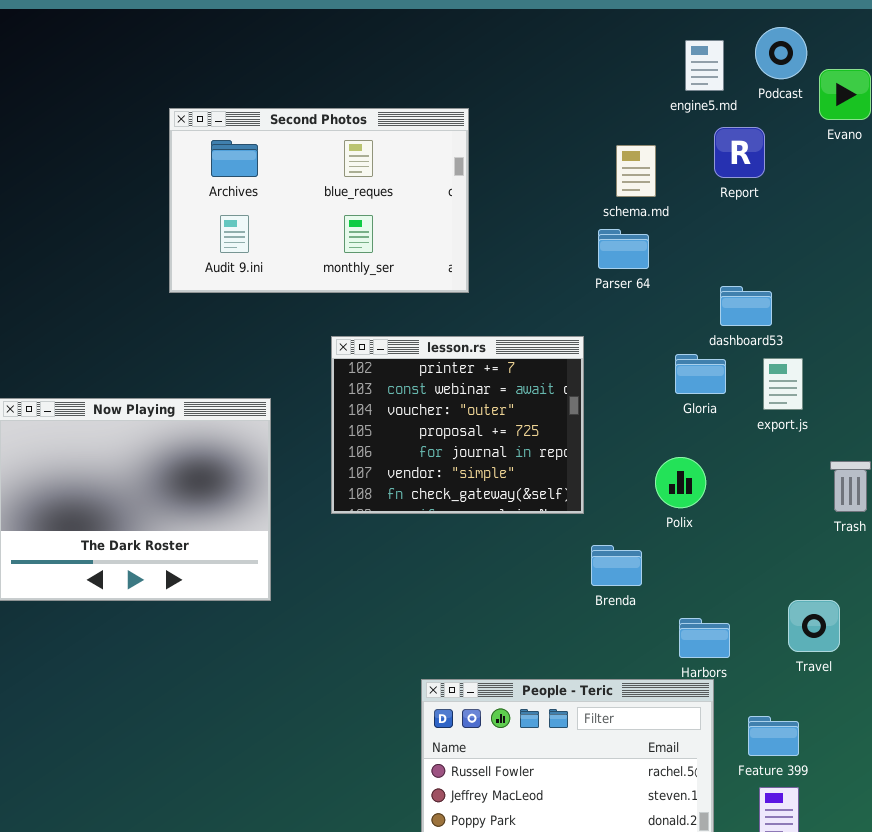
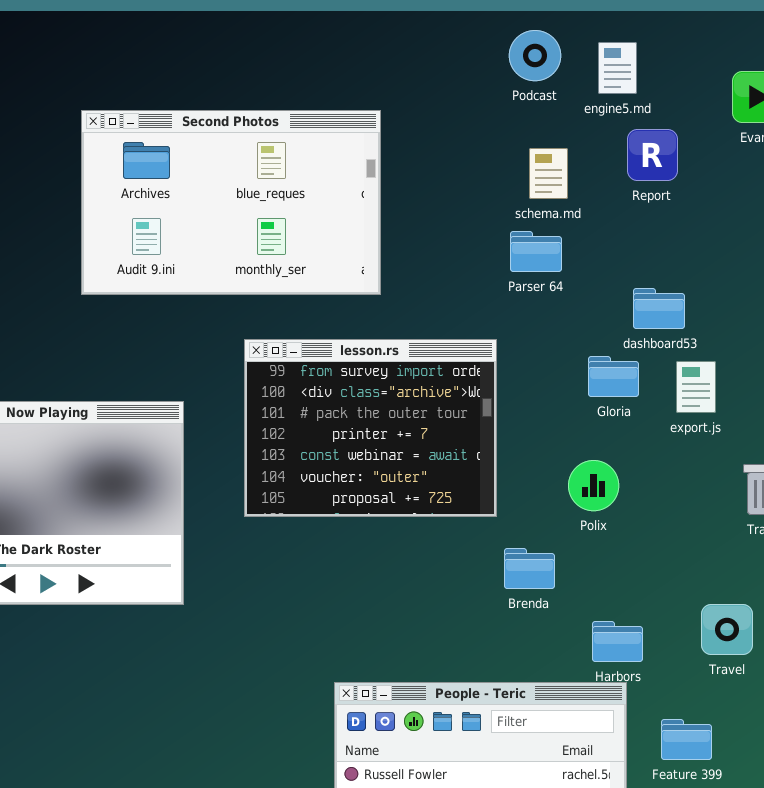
Podcast: [755,27,807,79] -> [509,30,561,81], moved
lesson.rs: [331,336,584,514] -> [244,339,497,517], scrolled up 3 rows

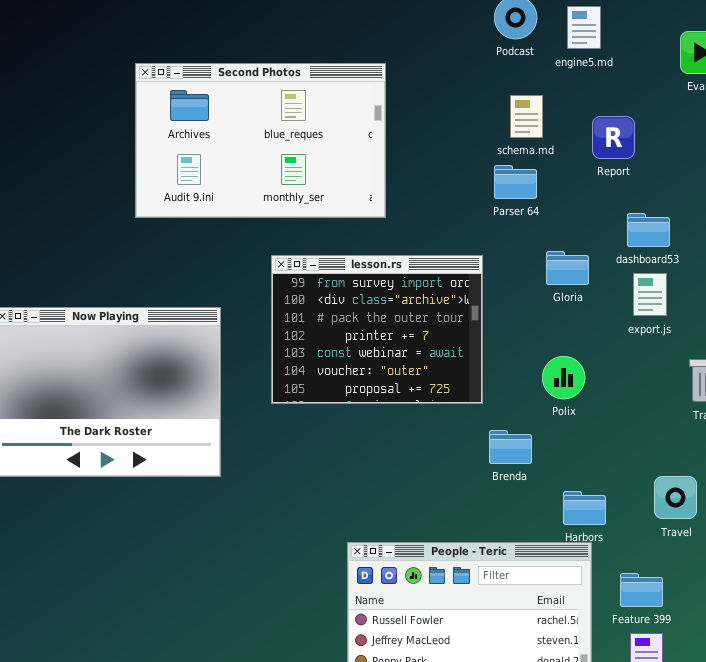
Report: [627,129,678,181] -> [592,116,635,159], moved
dashboard53: [633,288,685,329] -> [627,213,670,247], moved
Gloria: [588,356,639,397] -> [546,251,589,285], moved

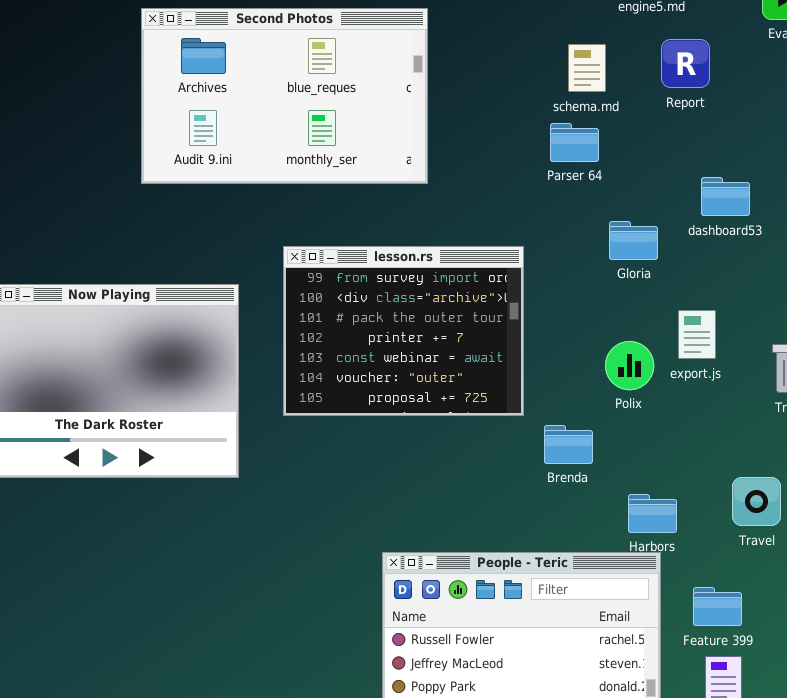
Report: [592,116,635,159] -> [661,39,710,88], moved
lesson.rs: [271,255,483,404] -> [283,246,524,416], moved
export.js: [633,273,667,316] -> [678,310,716,359], moved

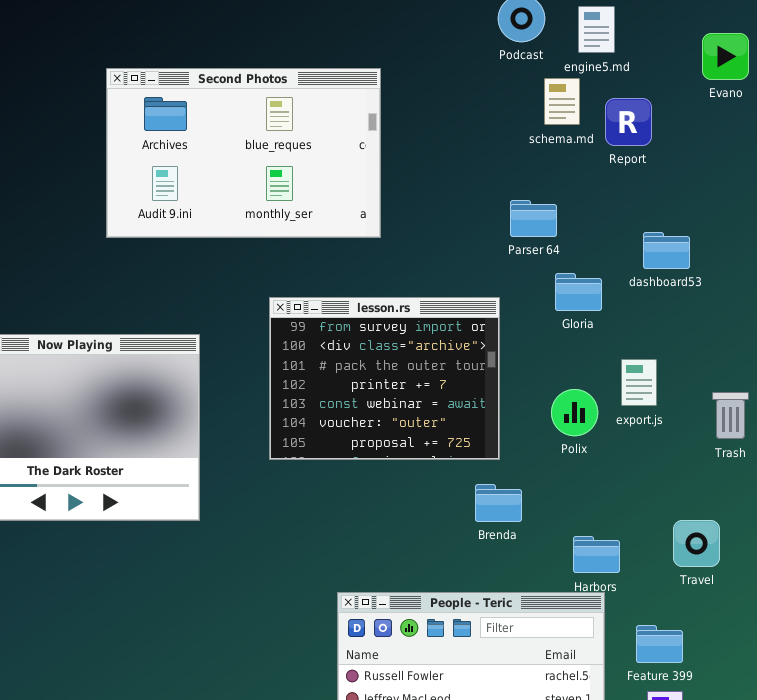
schema.md: [568,44,606,92] -> [544,78,580,125], moved
Parser 64: [550,123,599,162] -> [510,200,557,237], moved
lesson.rs: [283,246,524,416] -> [269,297,500,460], moved
Brenda: [544,425,593,464] -> [475,484,522,522], moved

